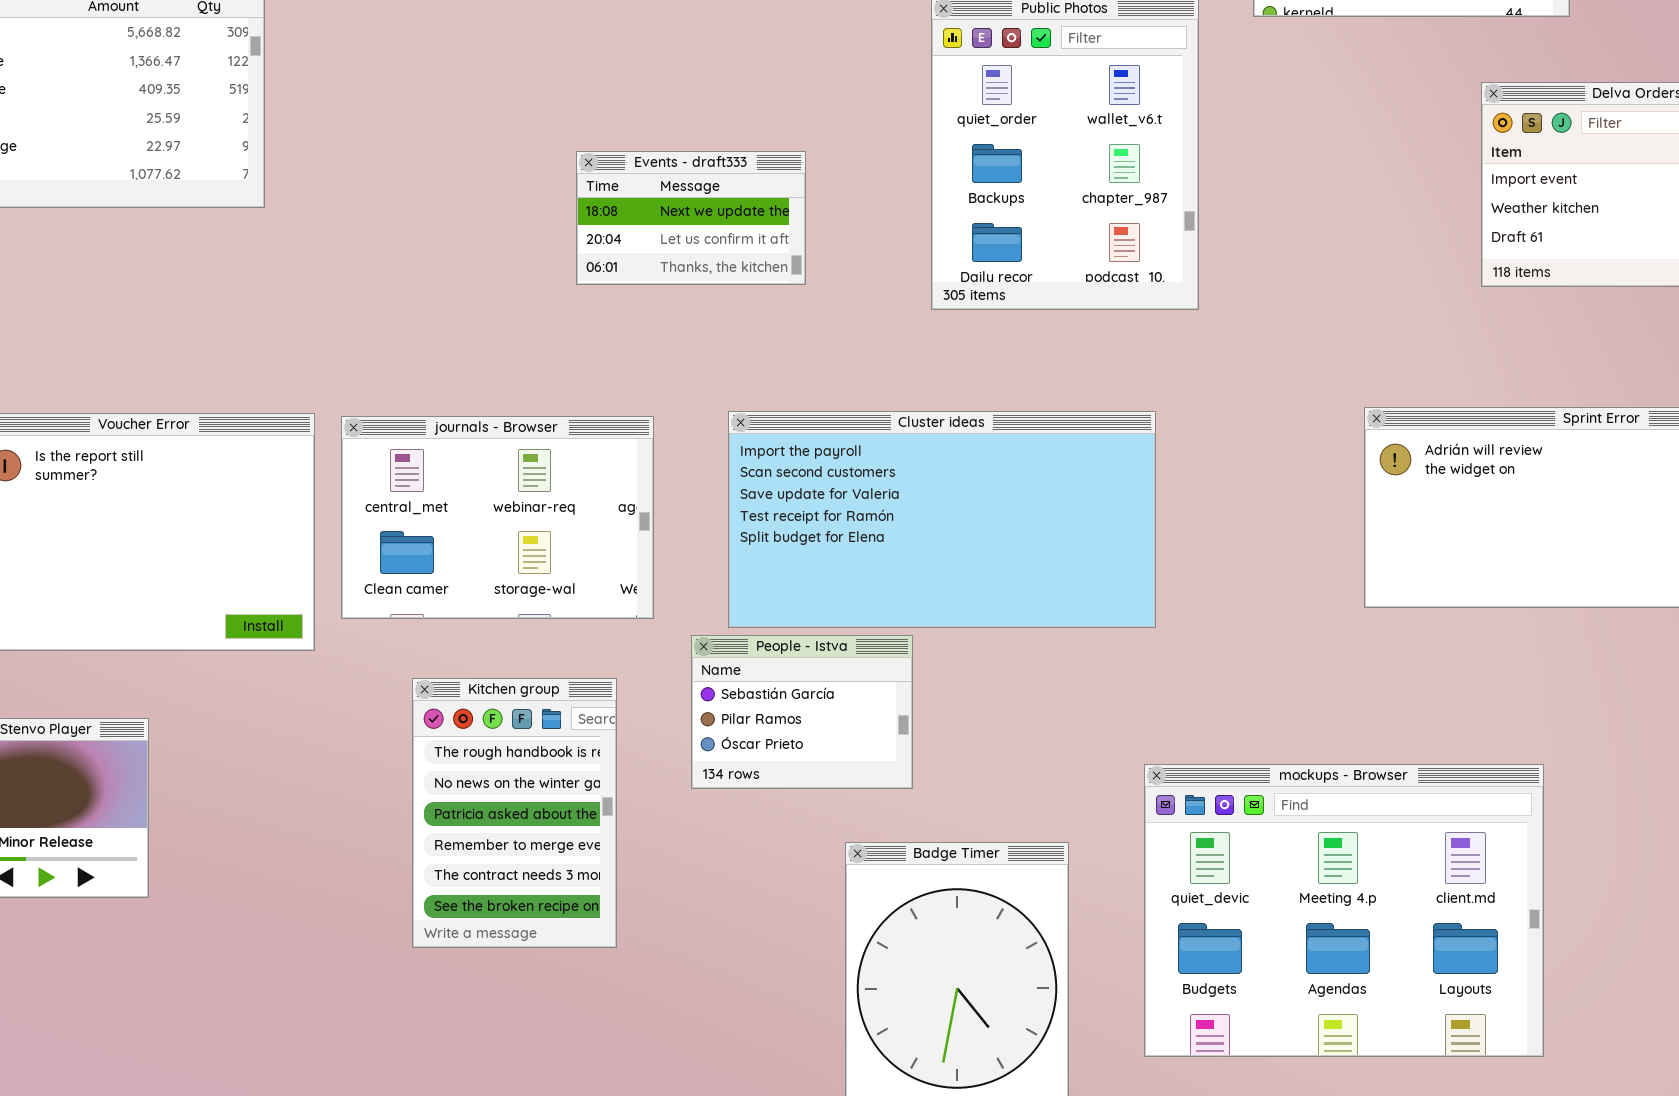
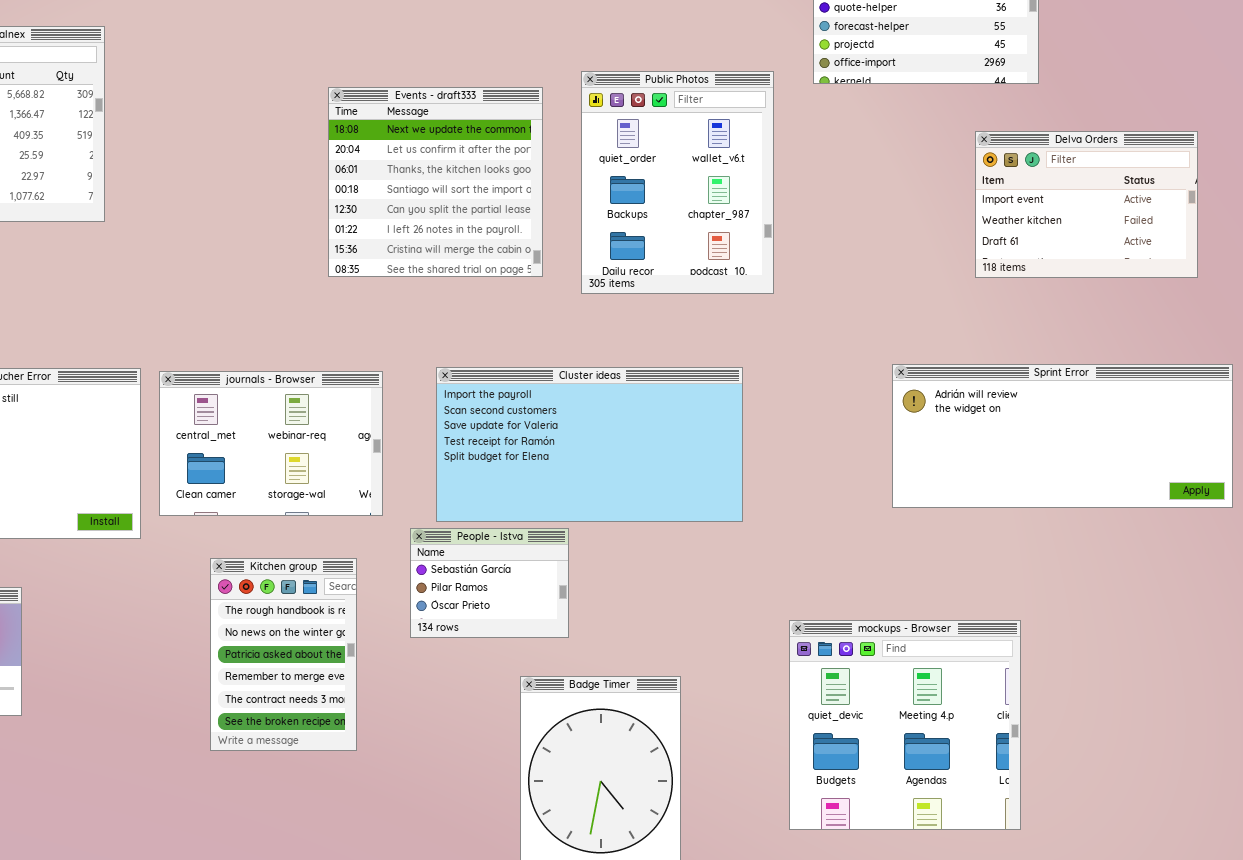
Events - draft333: [576,151,806,285] -> [328,87,543,277], resized
mockups - Browser: [1144,764,1544,1057] -> [789,620,1021,830], resized

